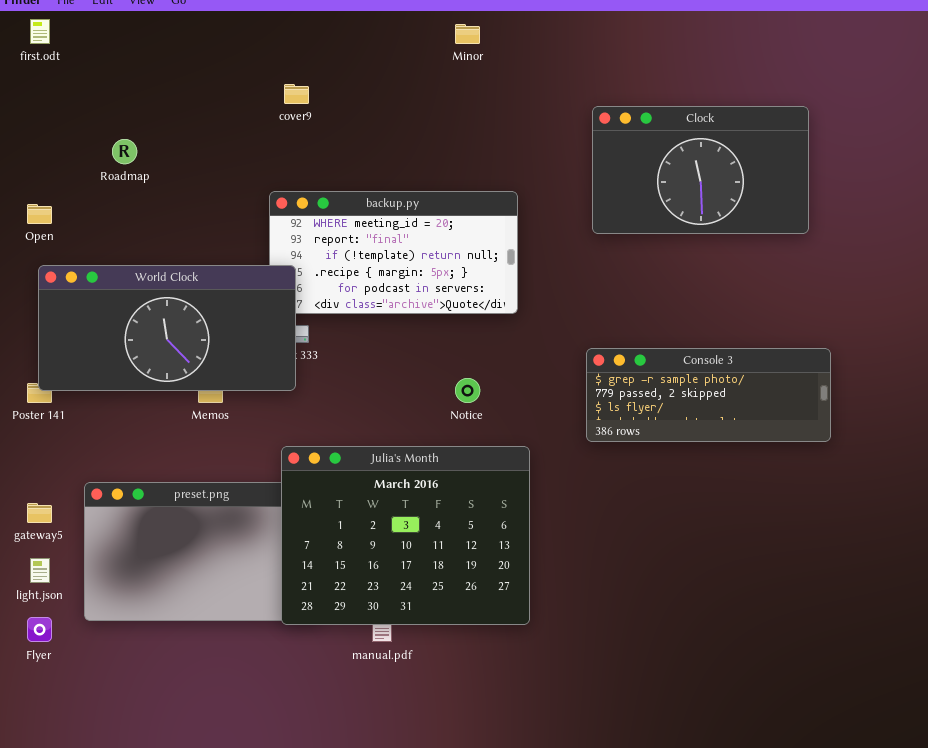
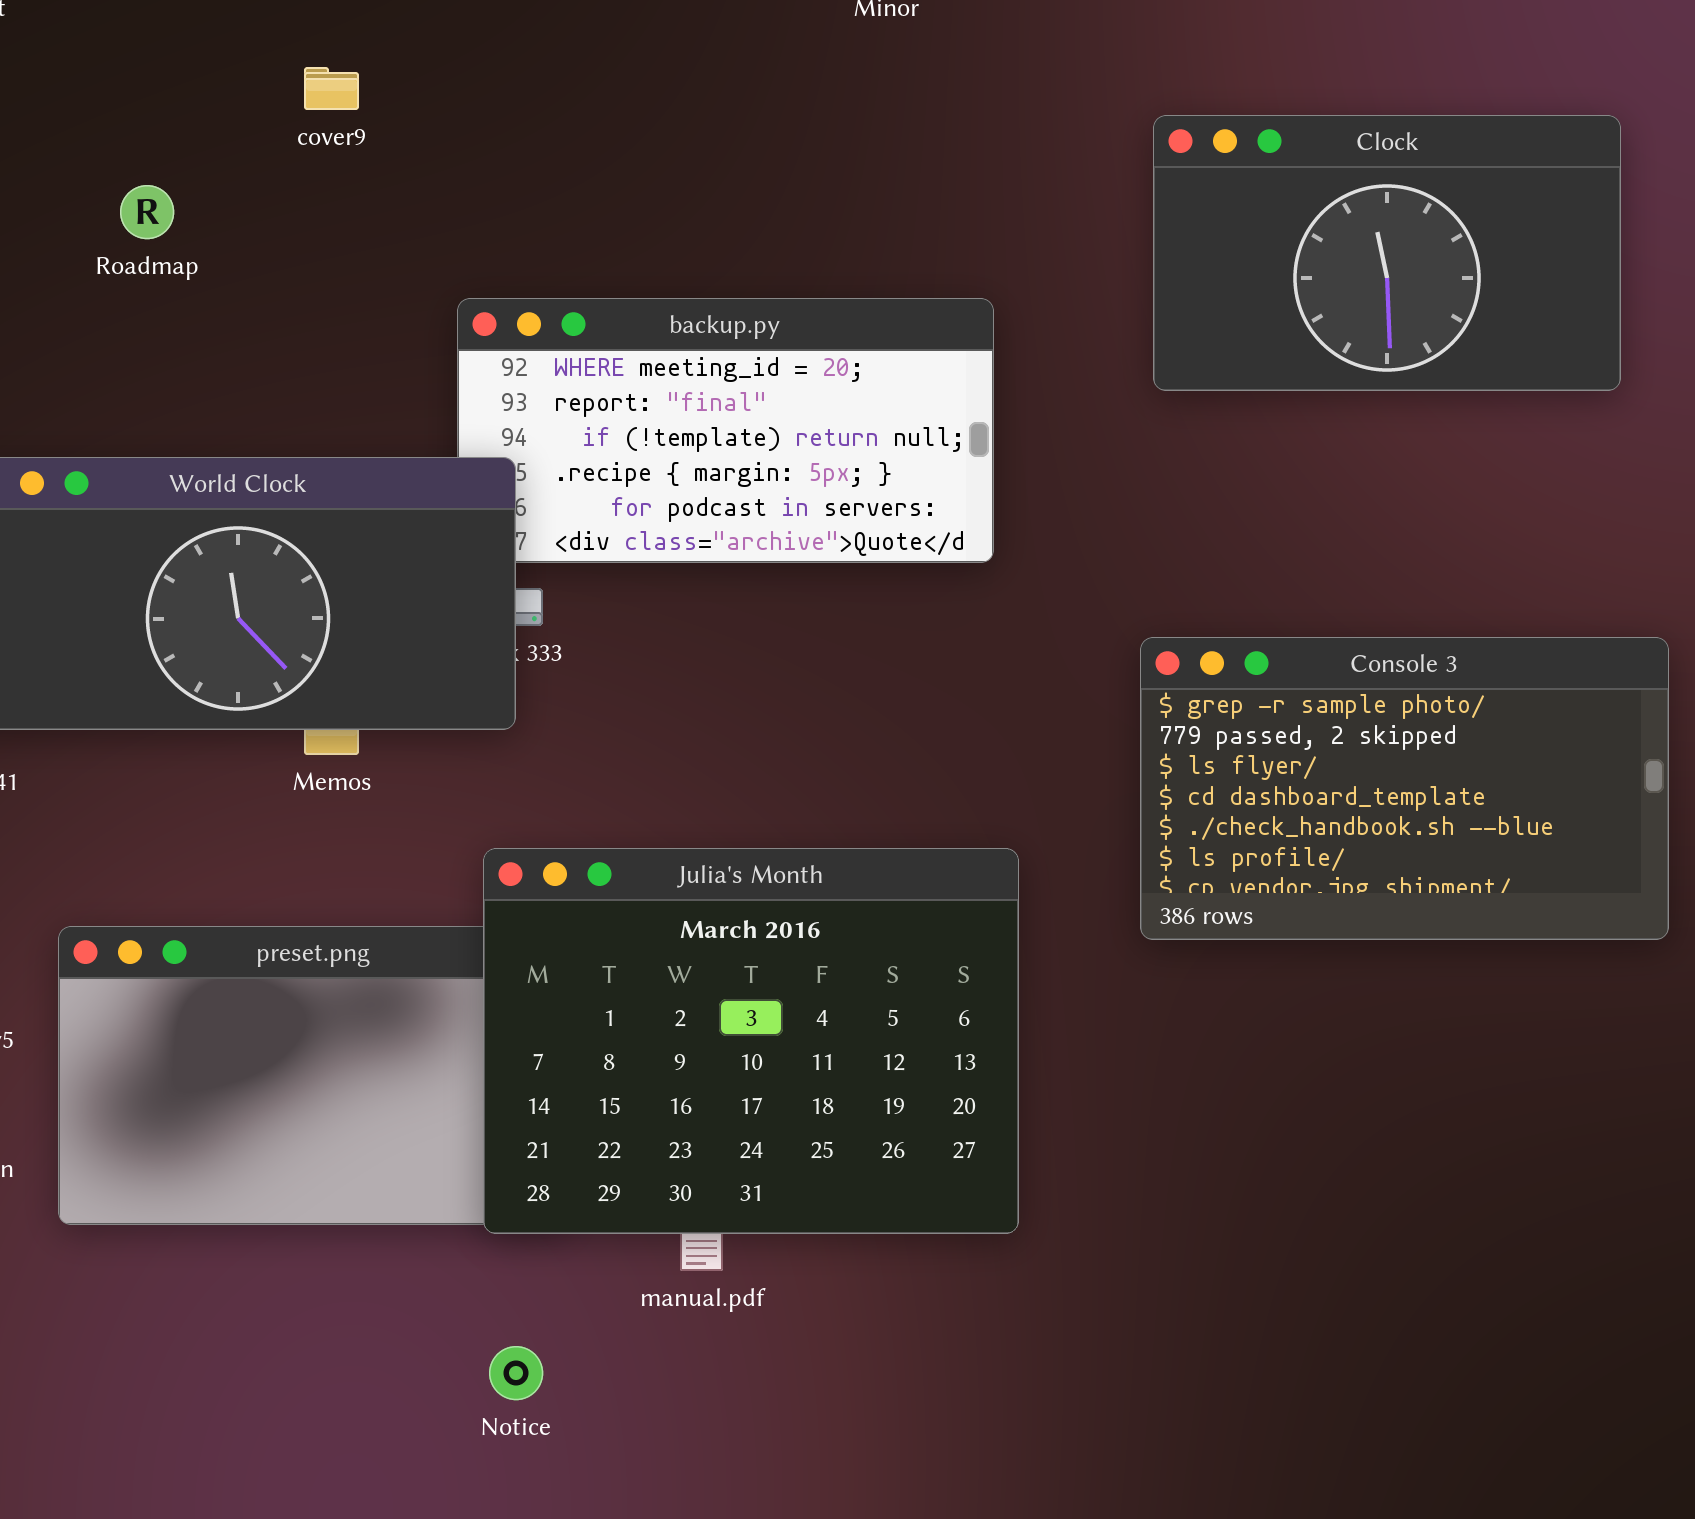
cover9: [284,84,309,104] -> [304,67,359,110], moved
Console 3: [586,348,831,442] -> [1140,637,1669,940], resized
Notice: [455,378,480,403] -> [489,1346,543,1400], moved

